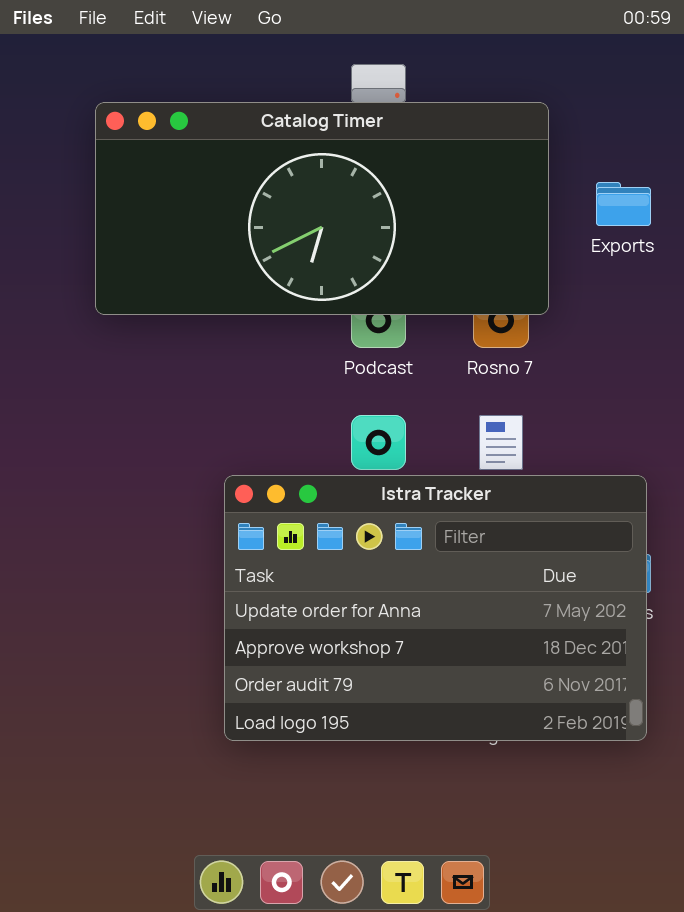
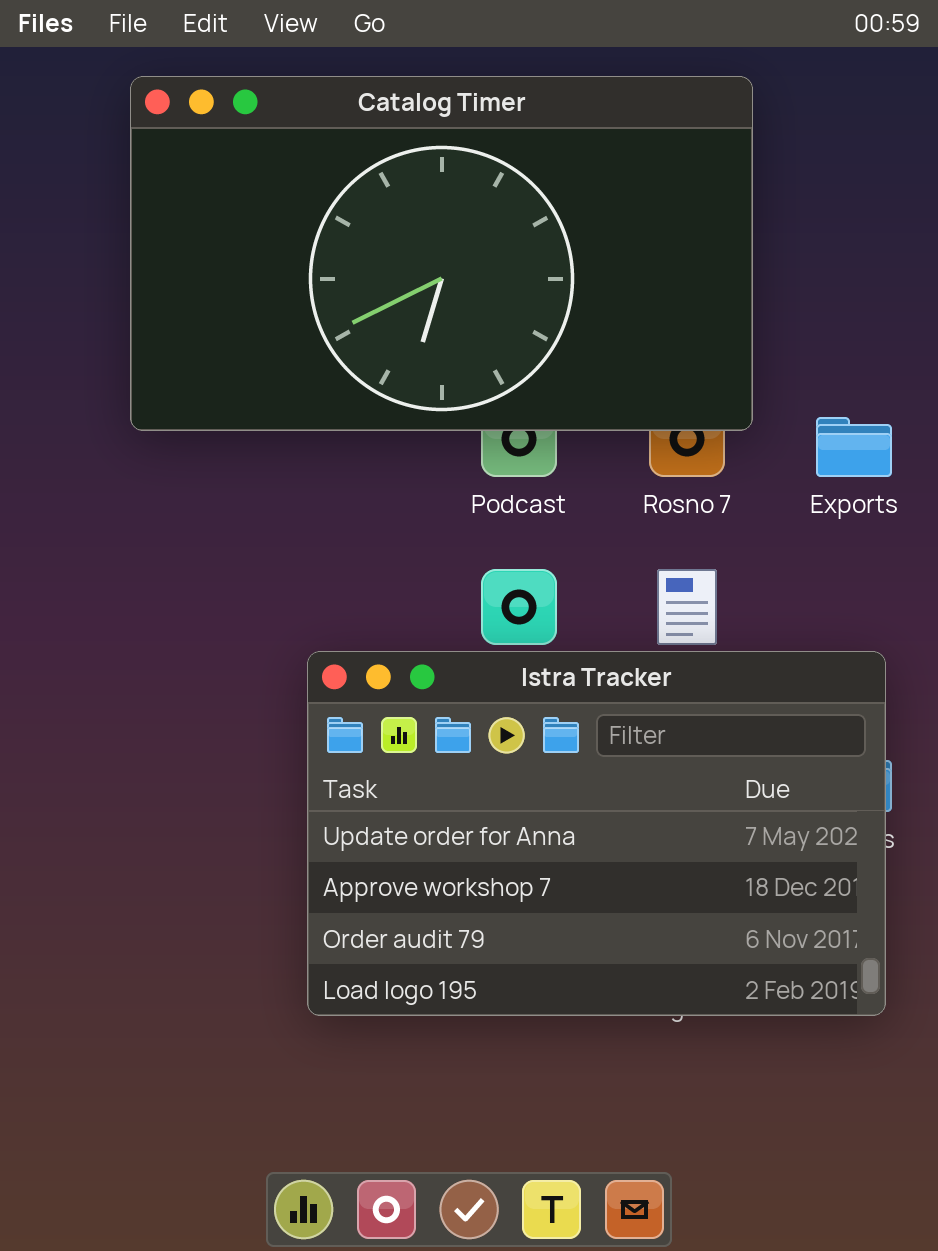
Catalog Timer: [95,102,549,315] -> [130,76,753,431], resized
Exports: [596,182,651,226] -> [816,417,892,477], moved

